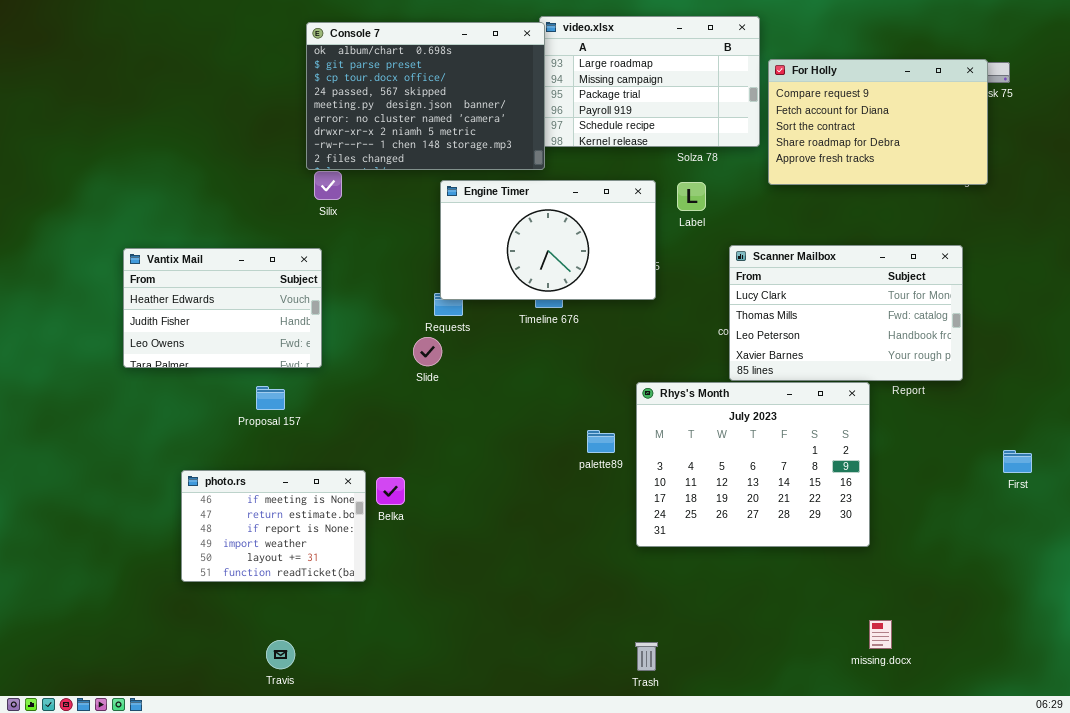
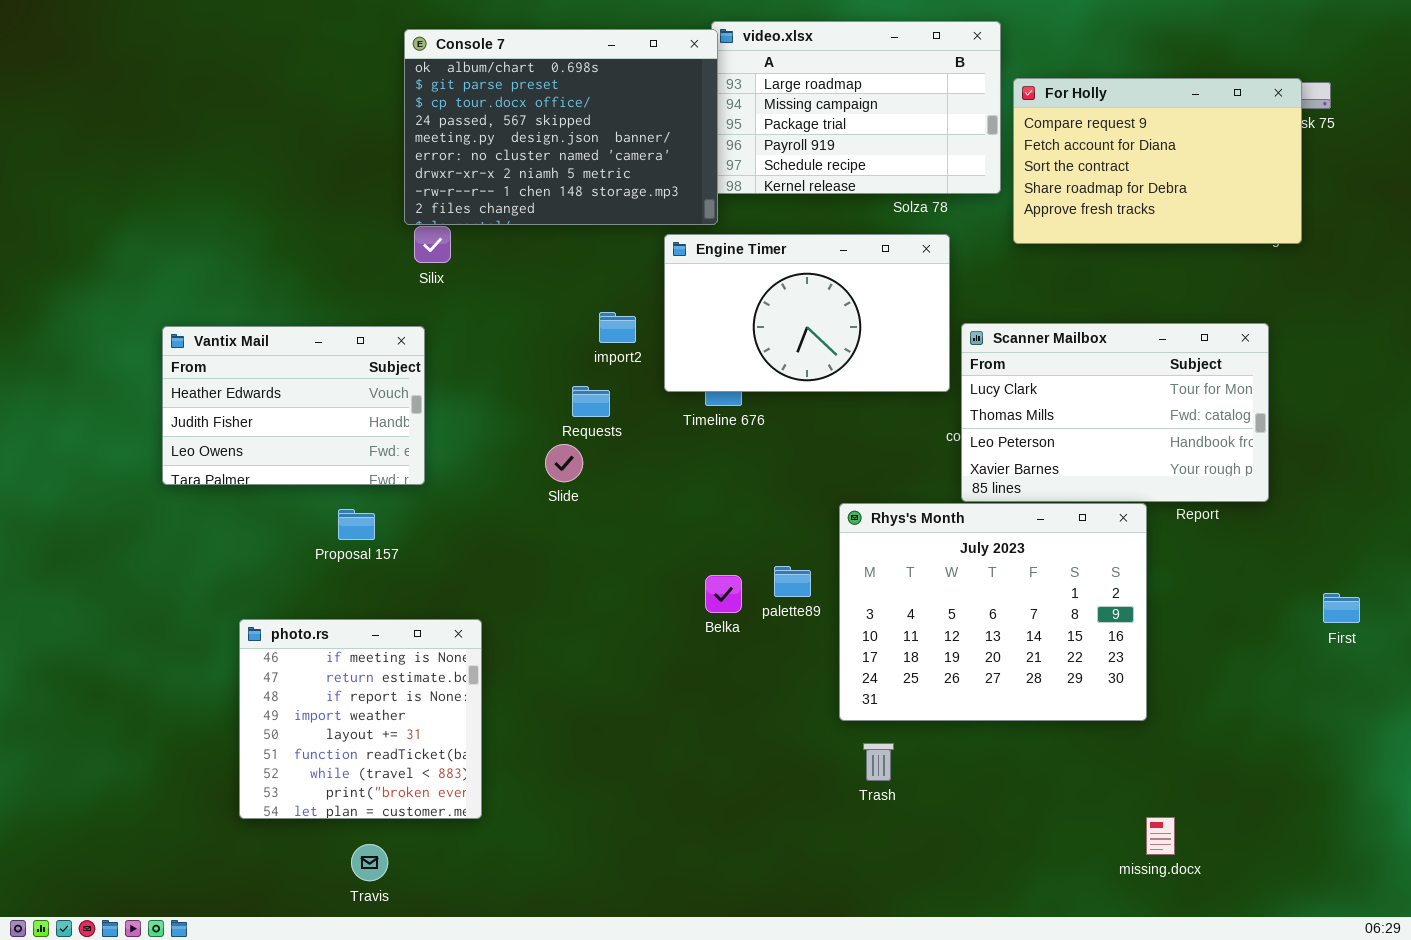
Engine Timer: [440,180,656,300] -> [664,234,950,392], moved
photo.rs: [181,470,366,582] -> [239,619,482,819], resized
Belka: [376,477,405,505] -> [705,575,742,613], moved
Trash: [635,642,658,671] -> [863,743,894,781], moved

